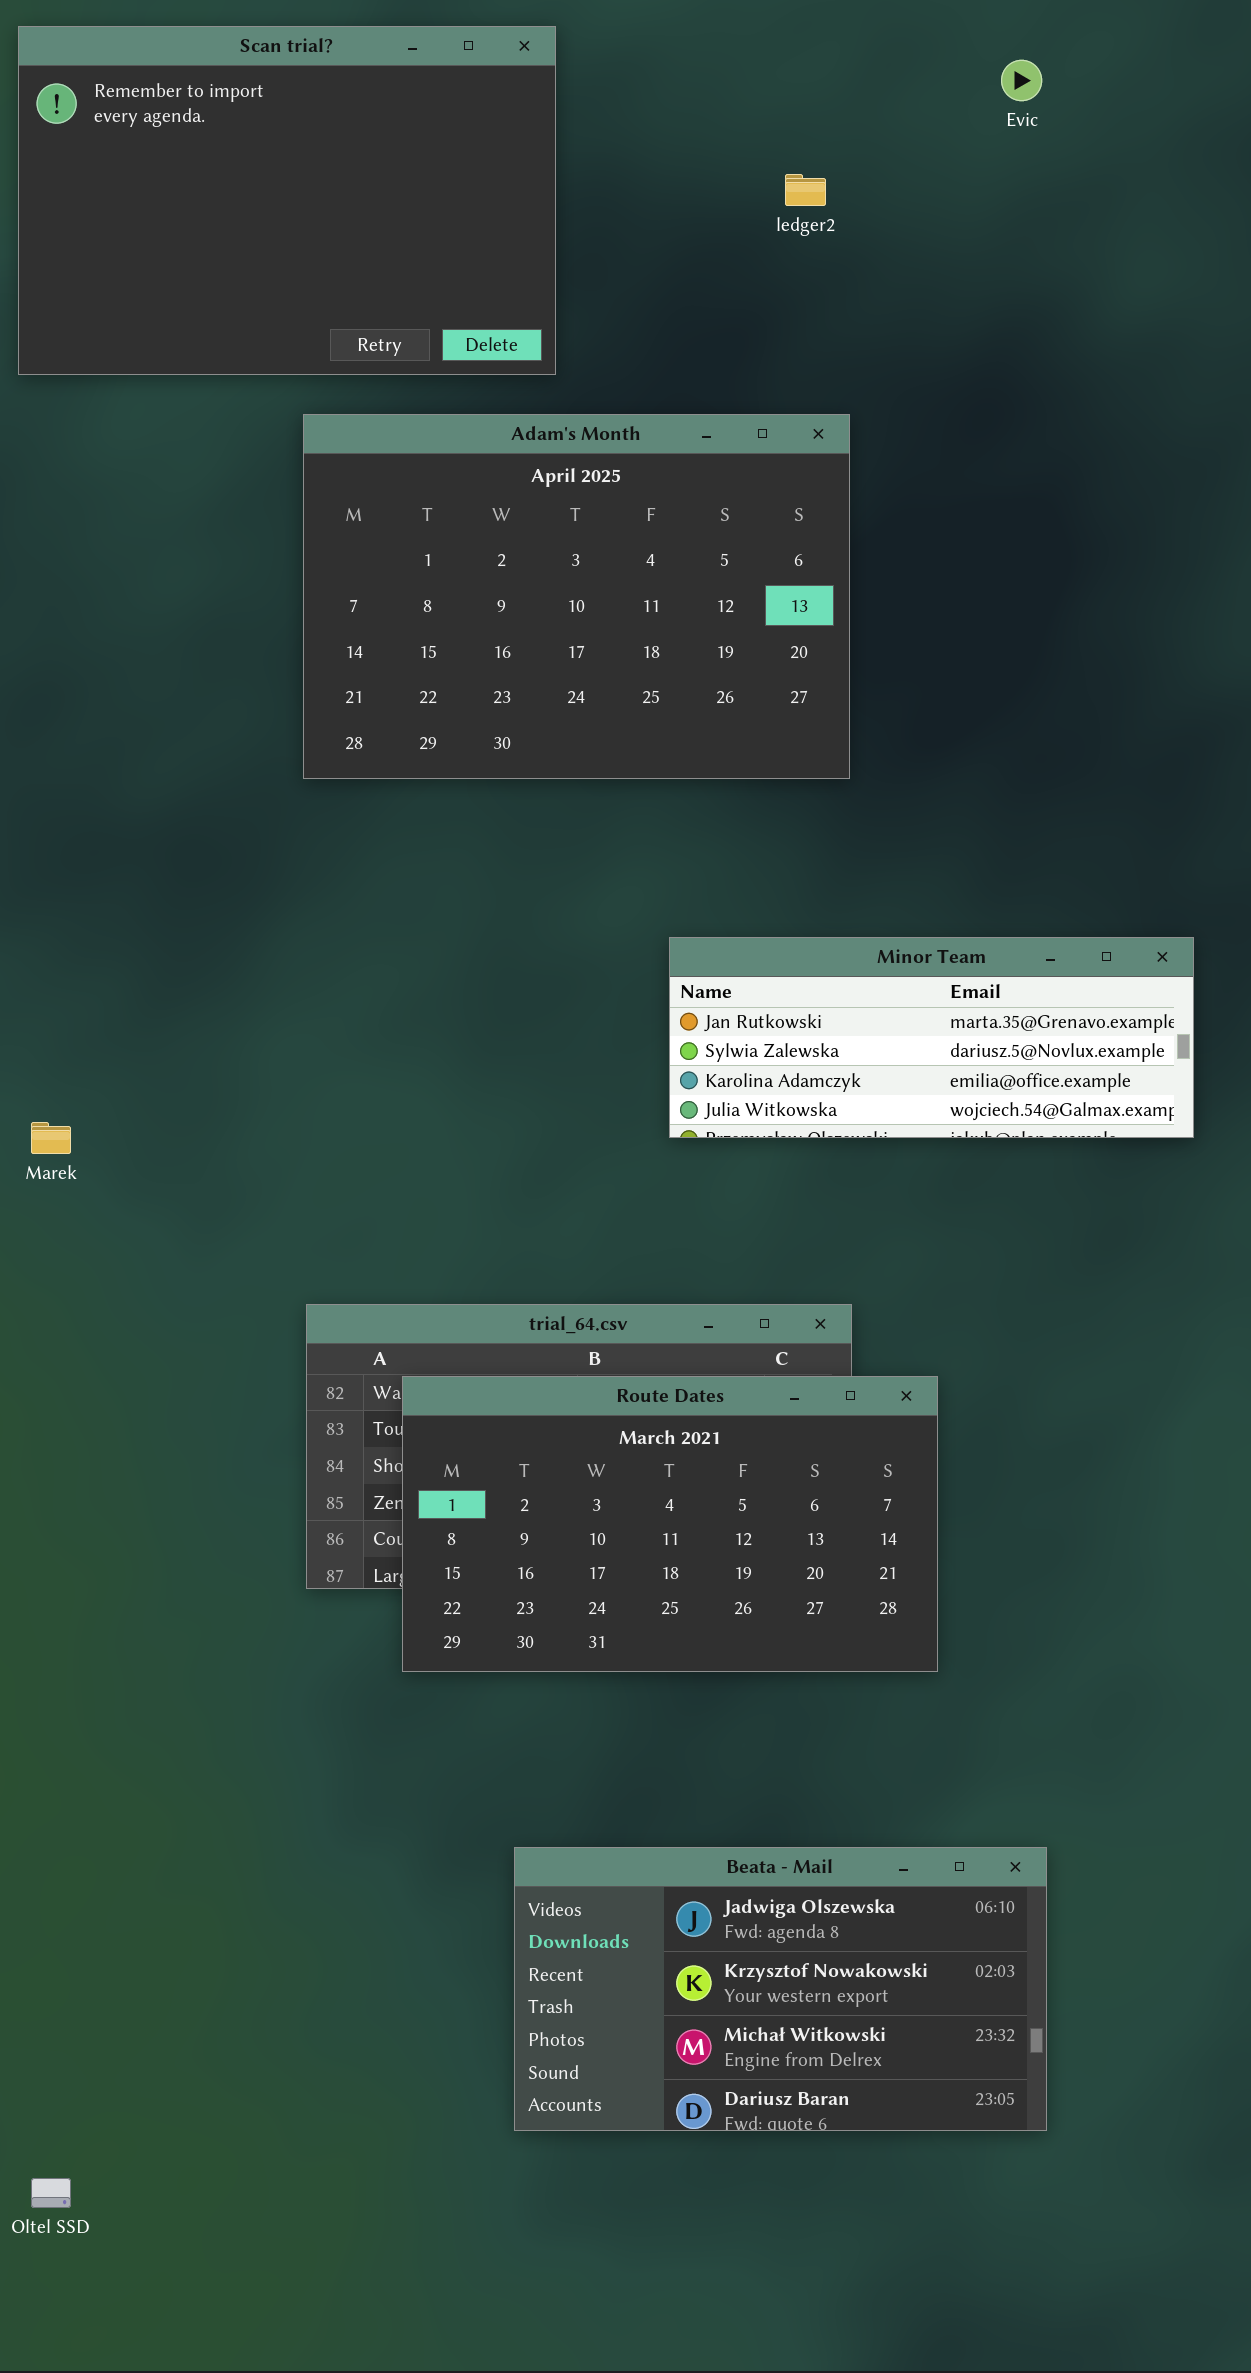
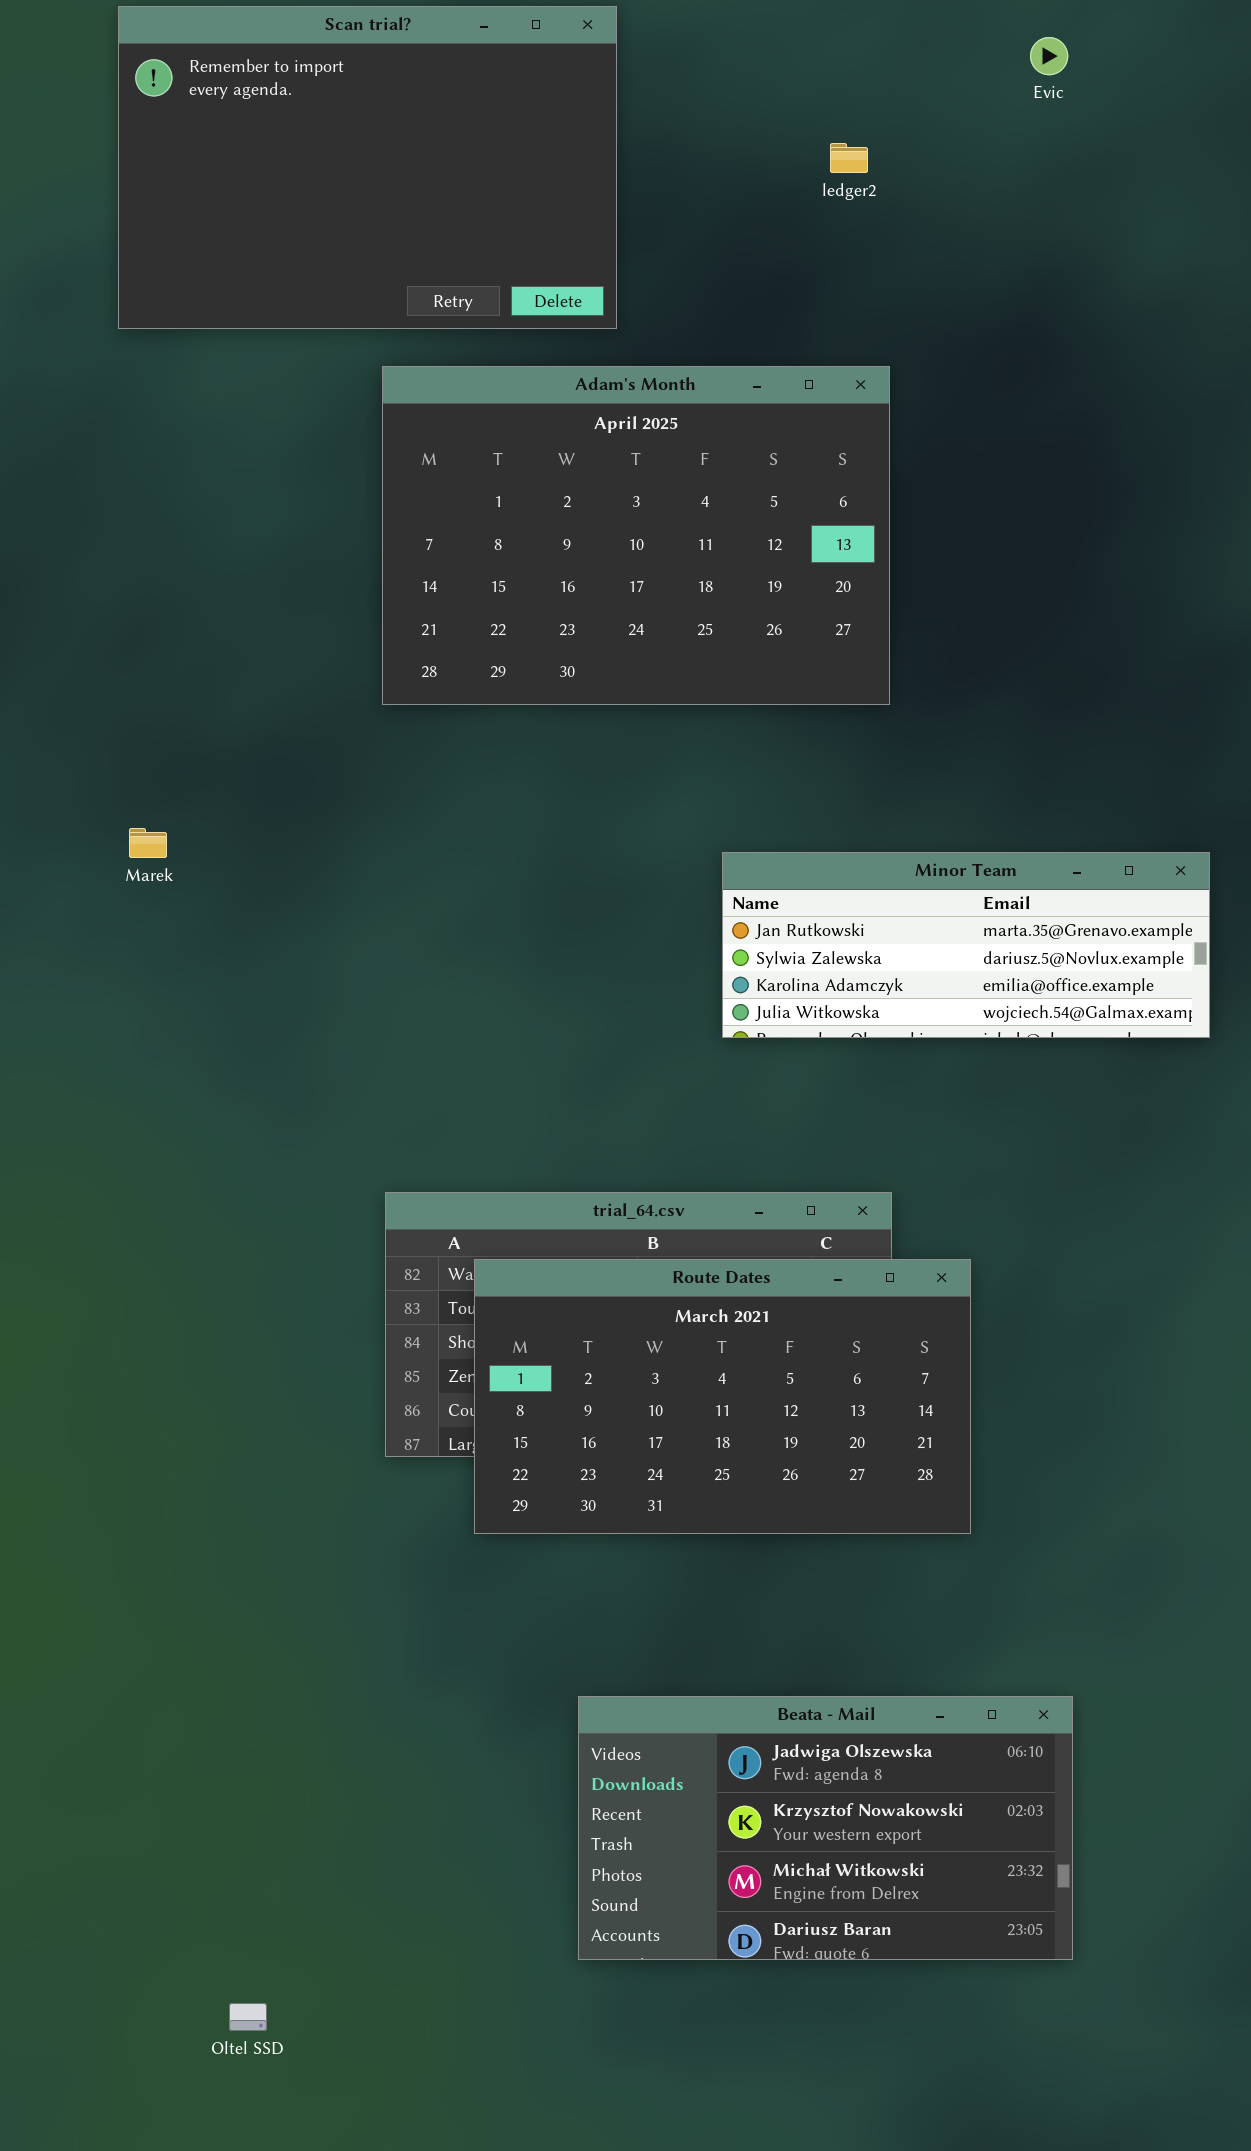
Marek: [31,1122,71,1154] -> [129,828,167,858], moved
Oltel SSD: [31,2178,71,2208] -> [229,2003,267,2031], moved

